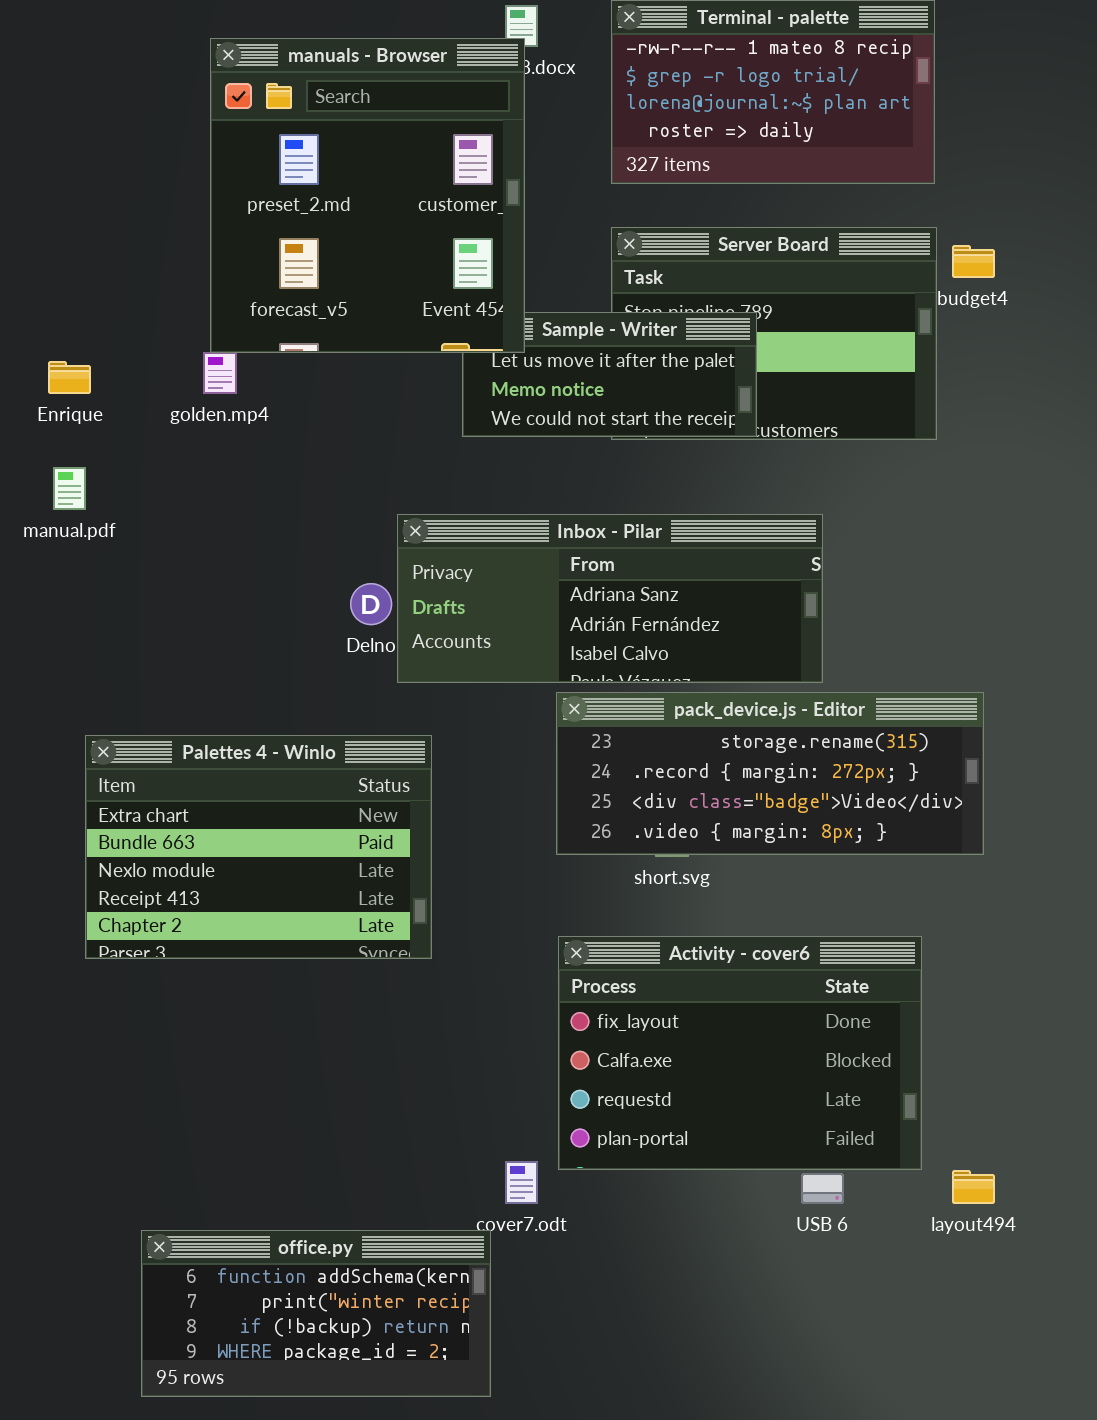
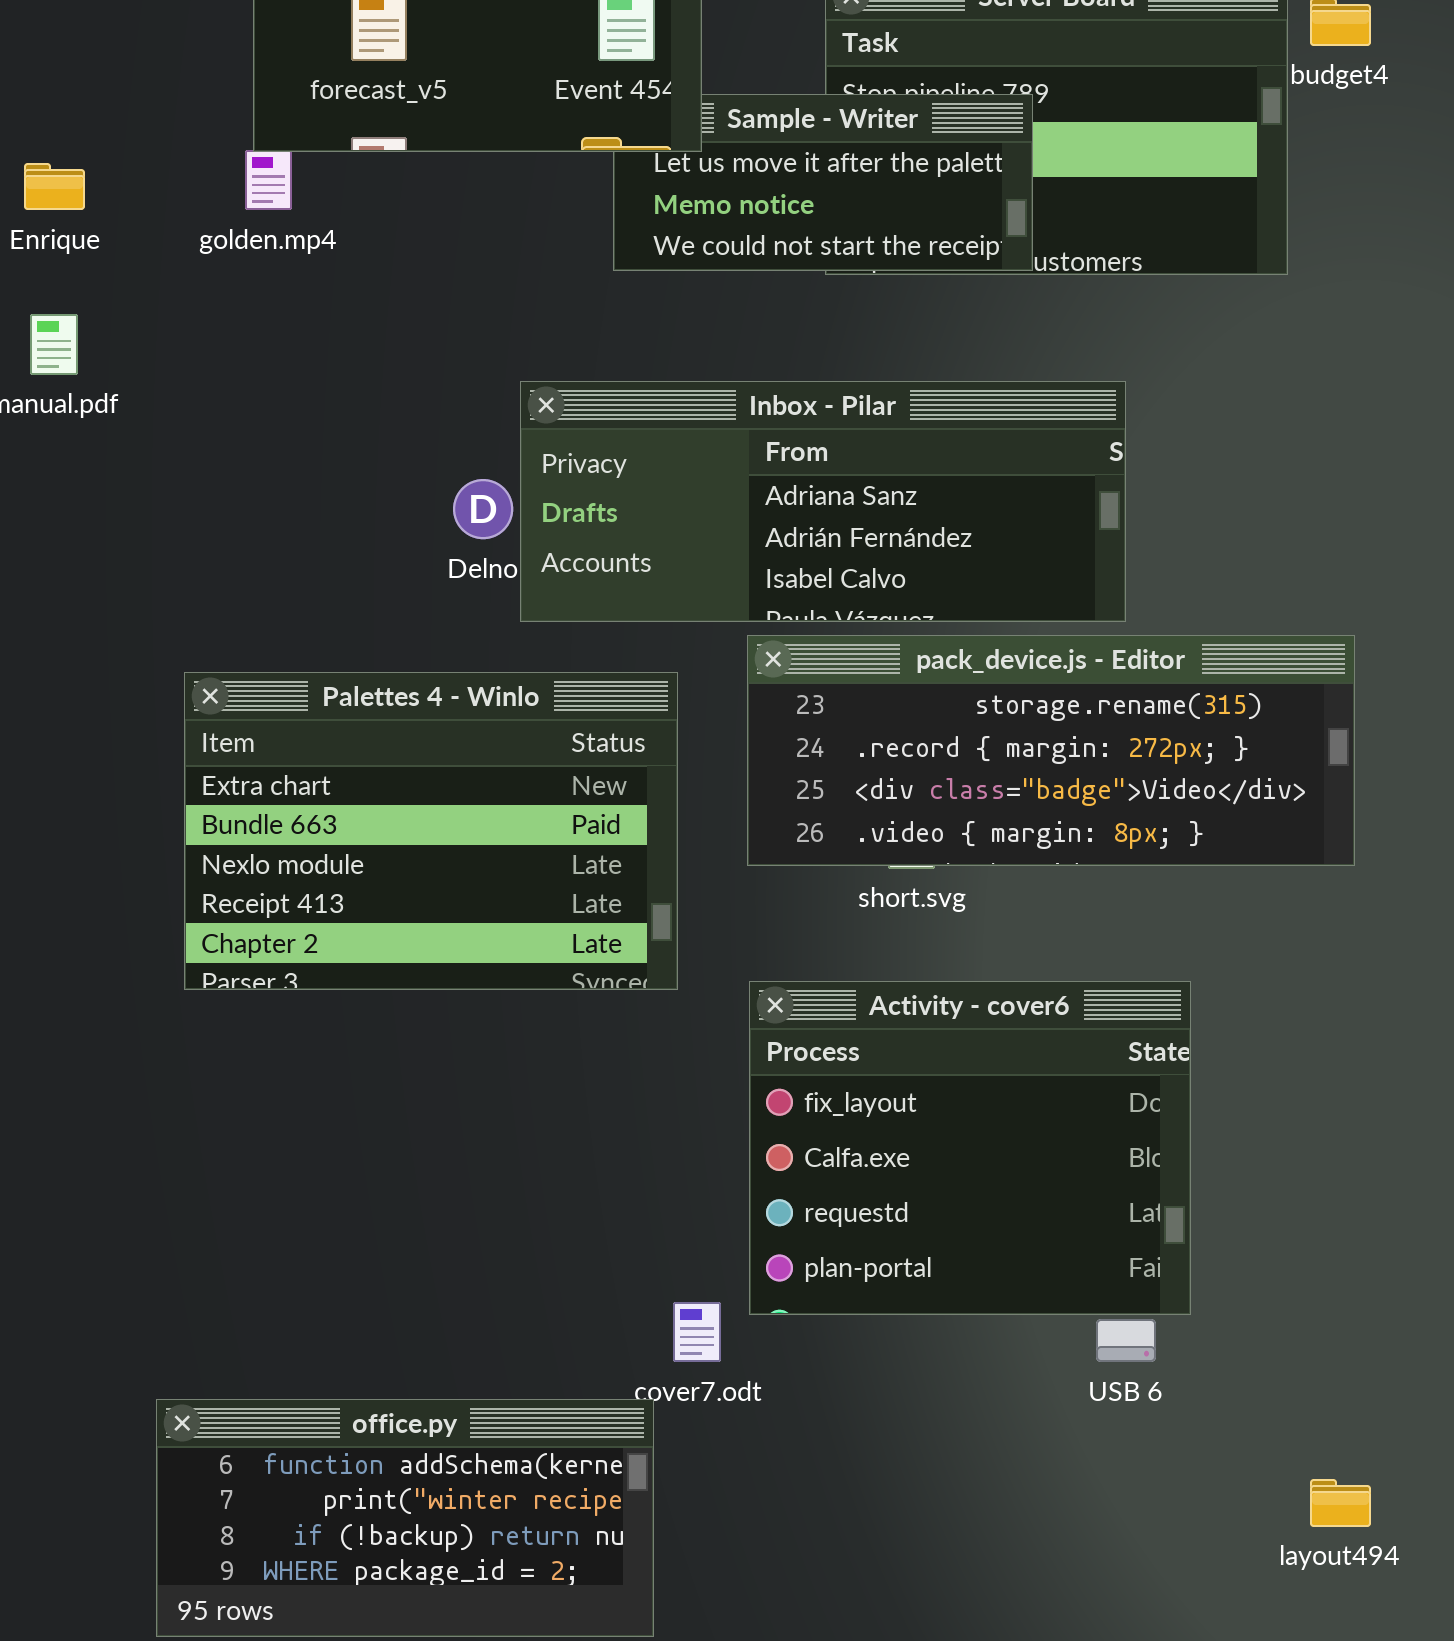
Palettes 4 - Winlo: [85,735,432,959] -> [184,672,678,990], moved
Activity - cover6: [558,936,922,1170] -> [749,981,1191,1315], resized
layout494: [952,1170,995,1204] -> [1310,1479,1371,1527], moved

